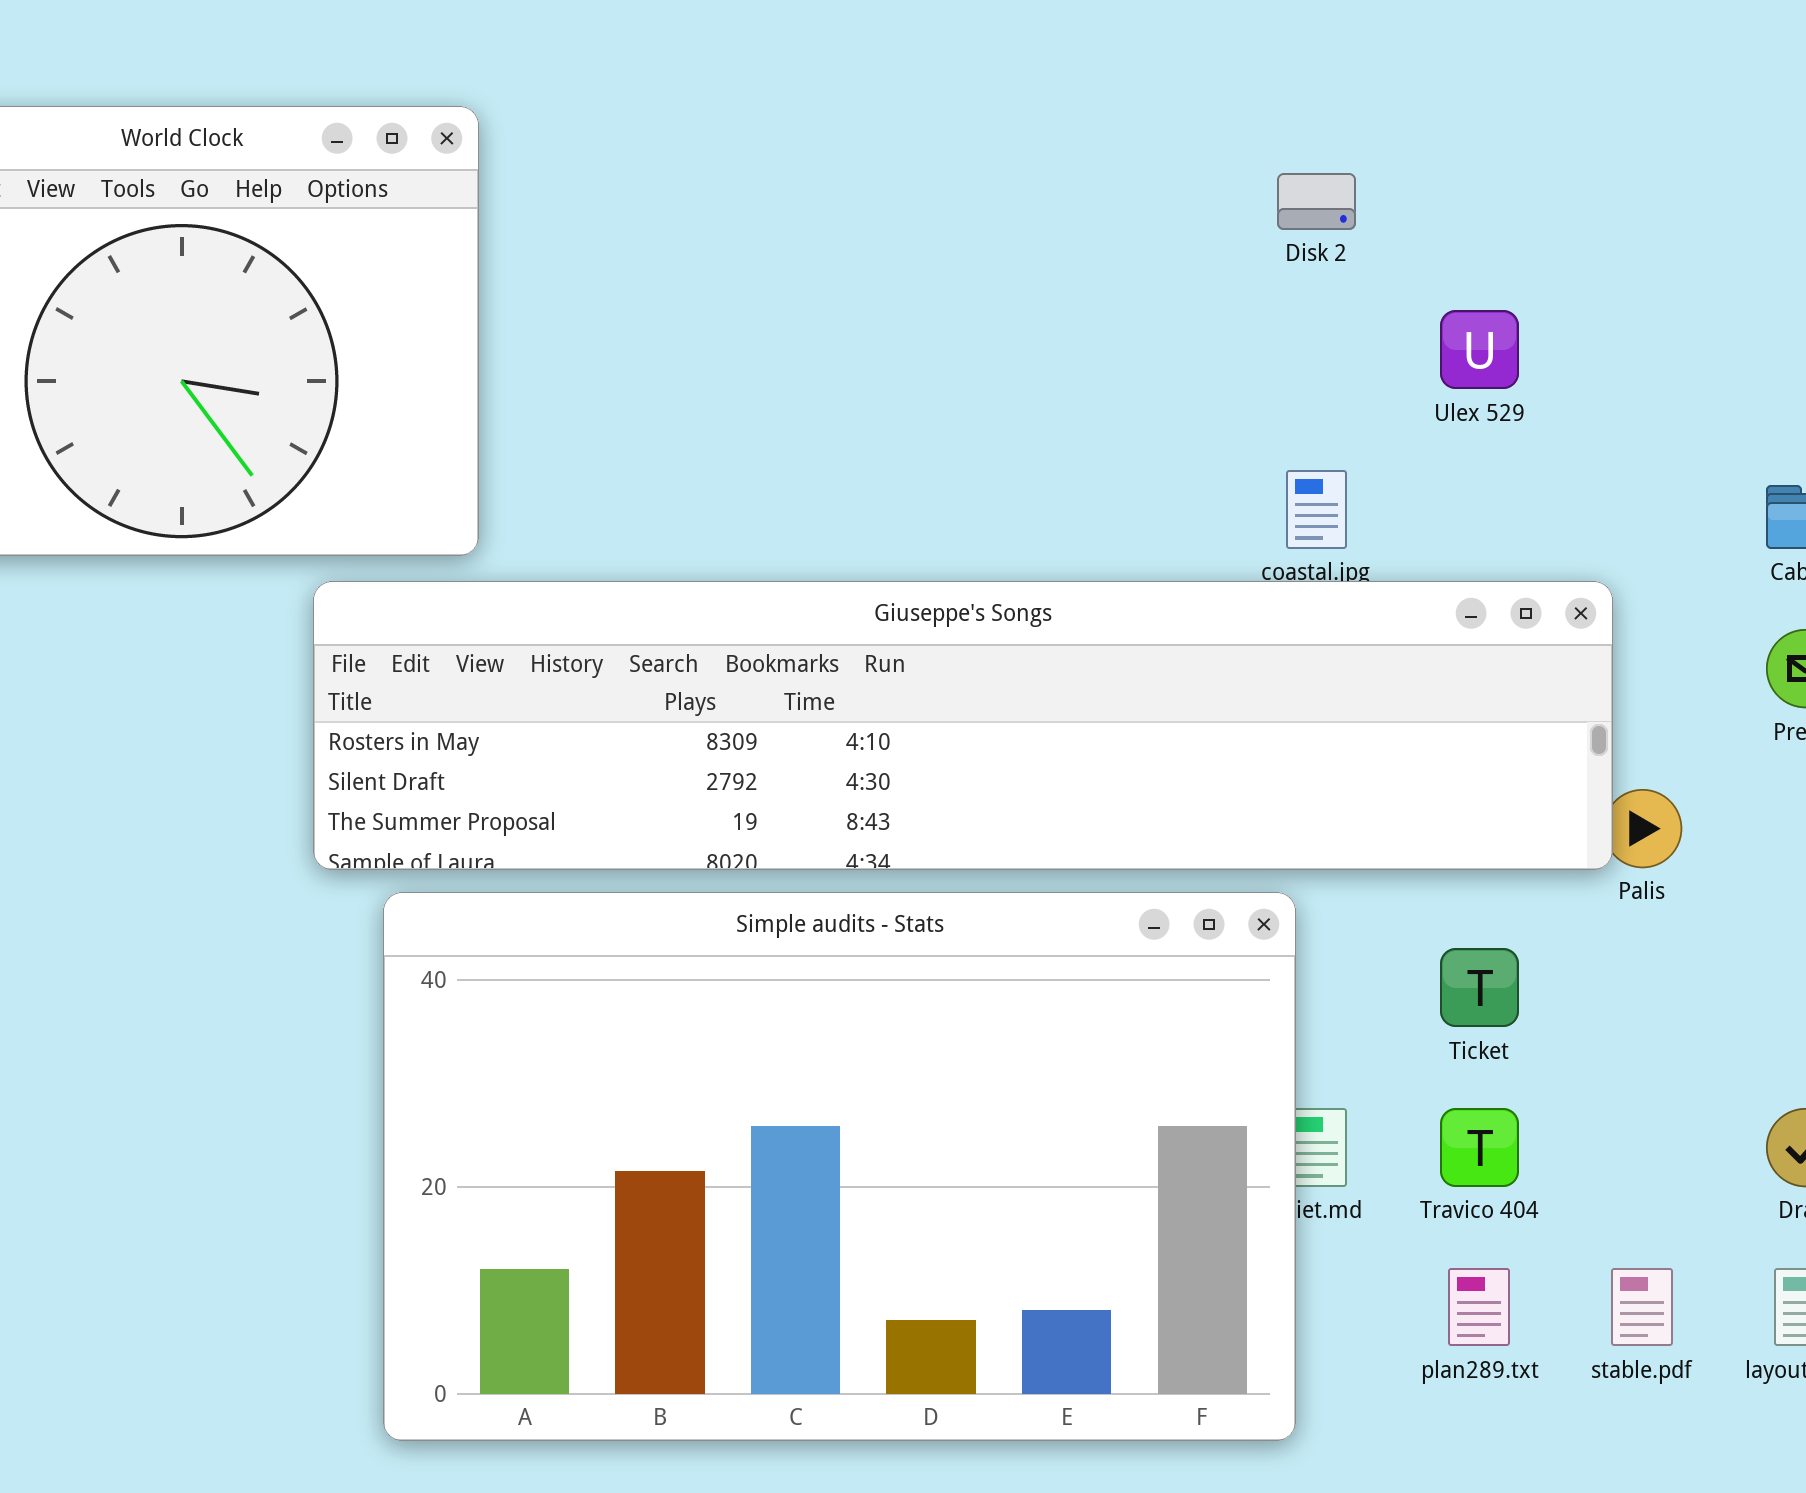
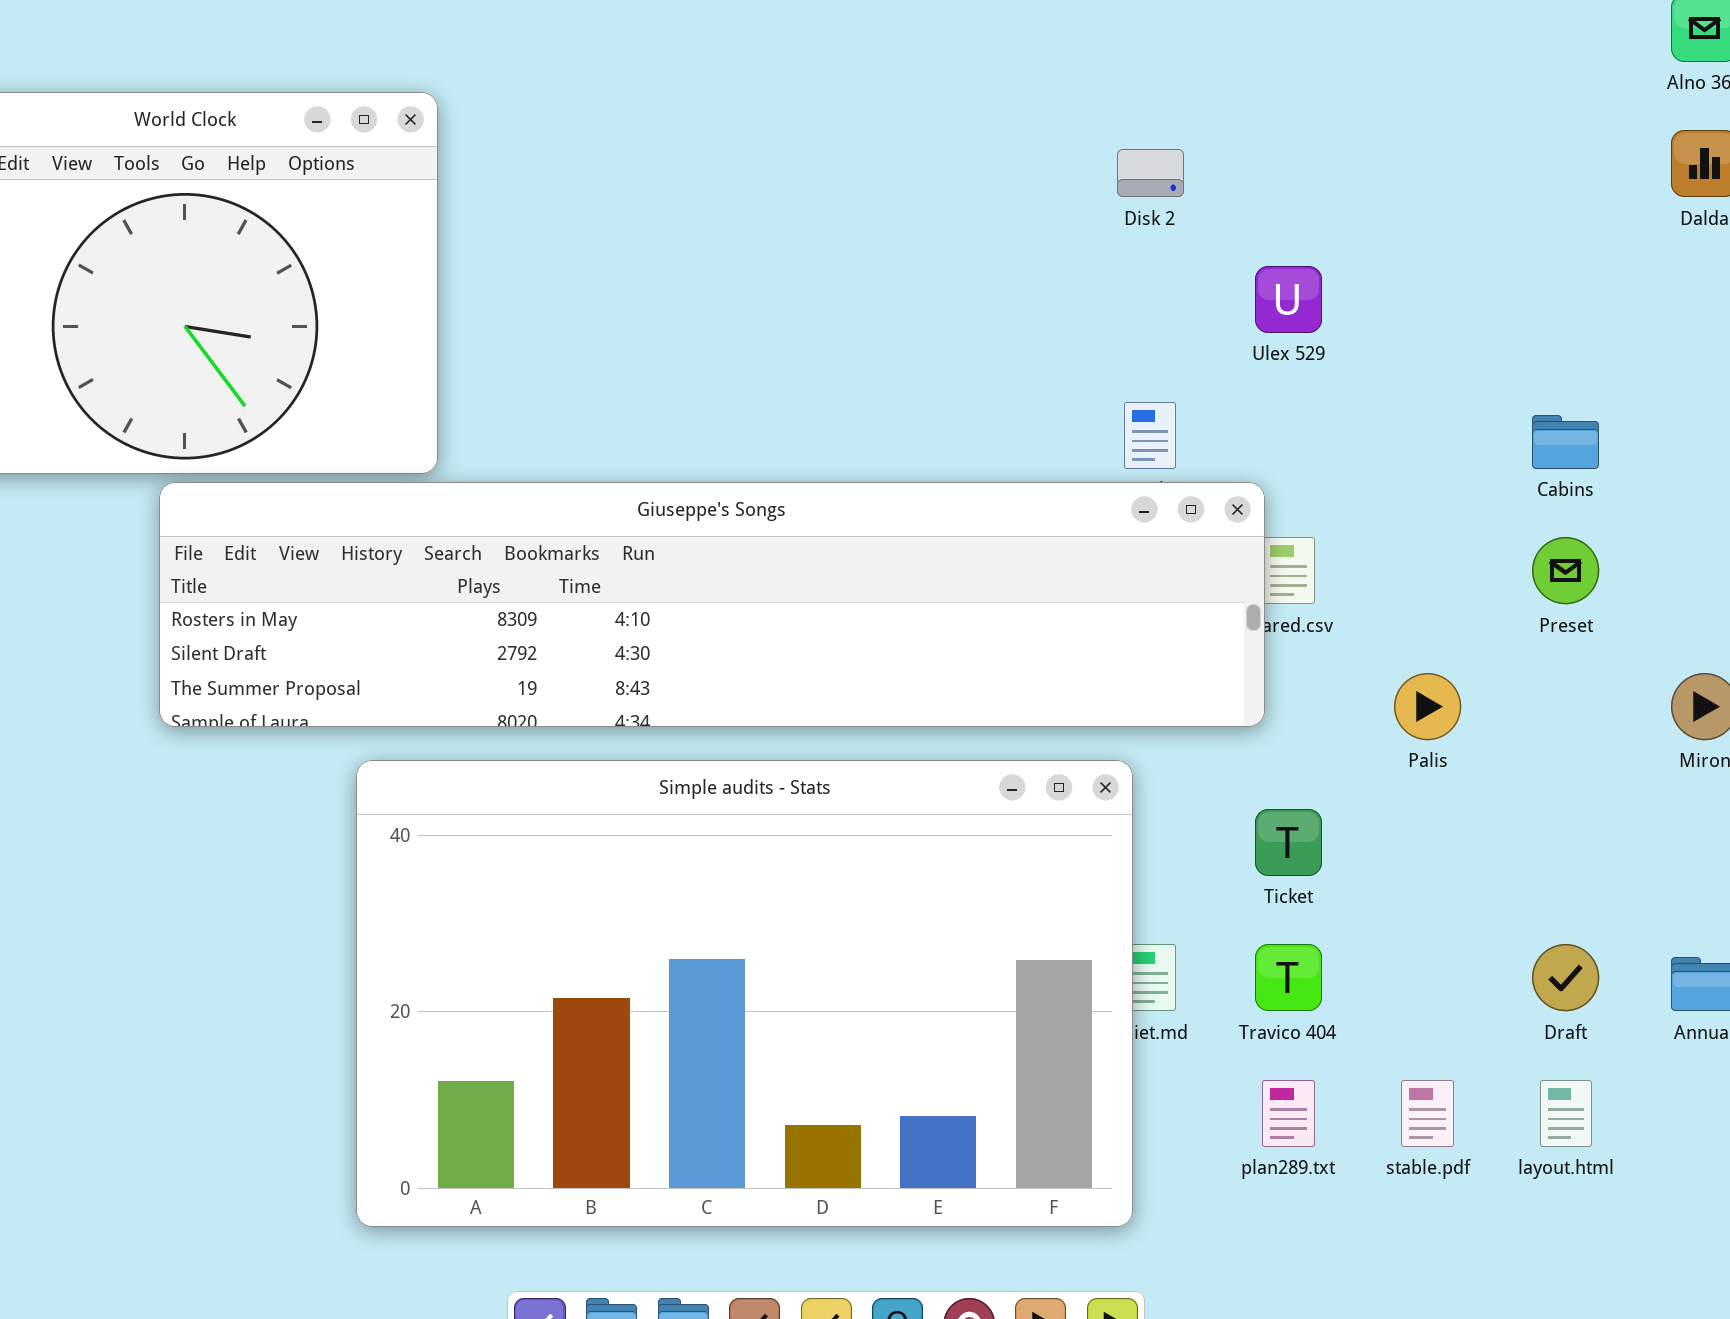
Giuseppe's Songs: [313,581,1613,870] -> [159,482,1265,727], moved

